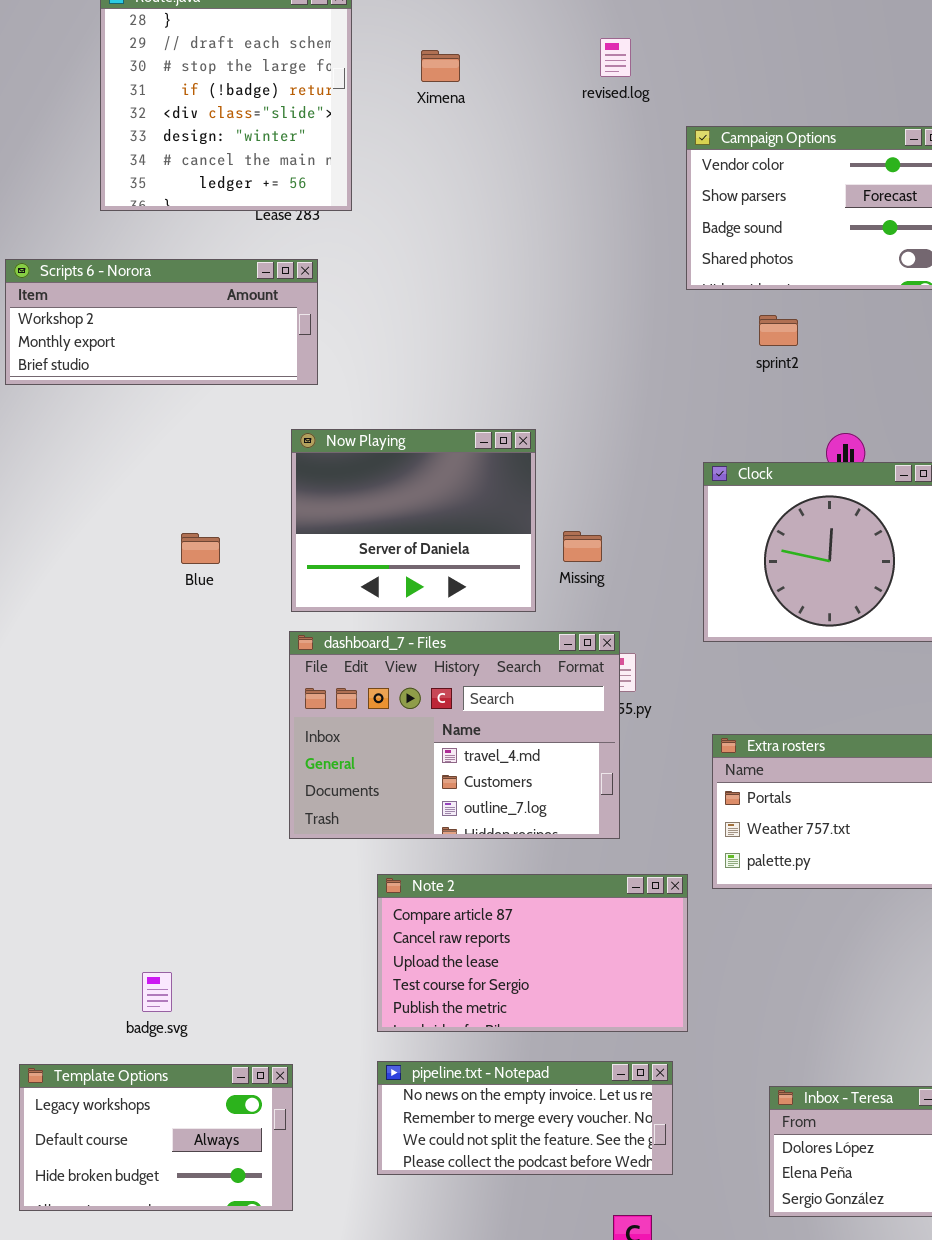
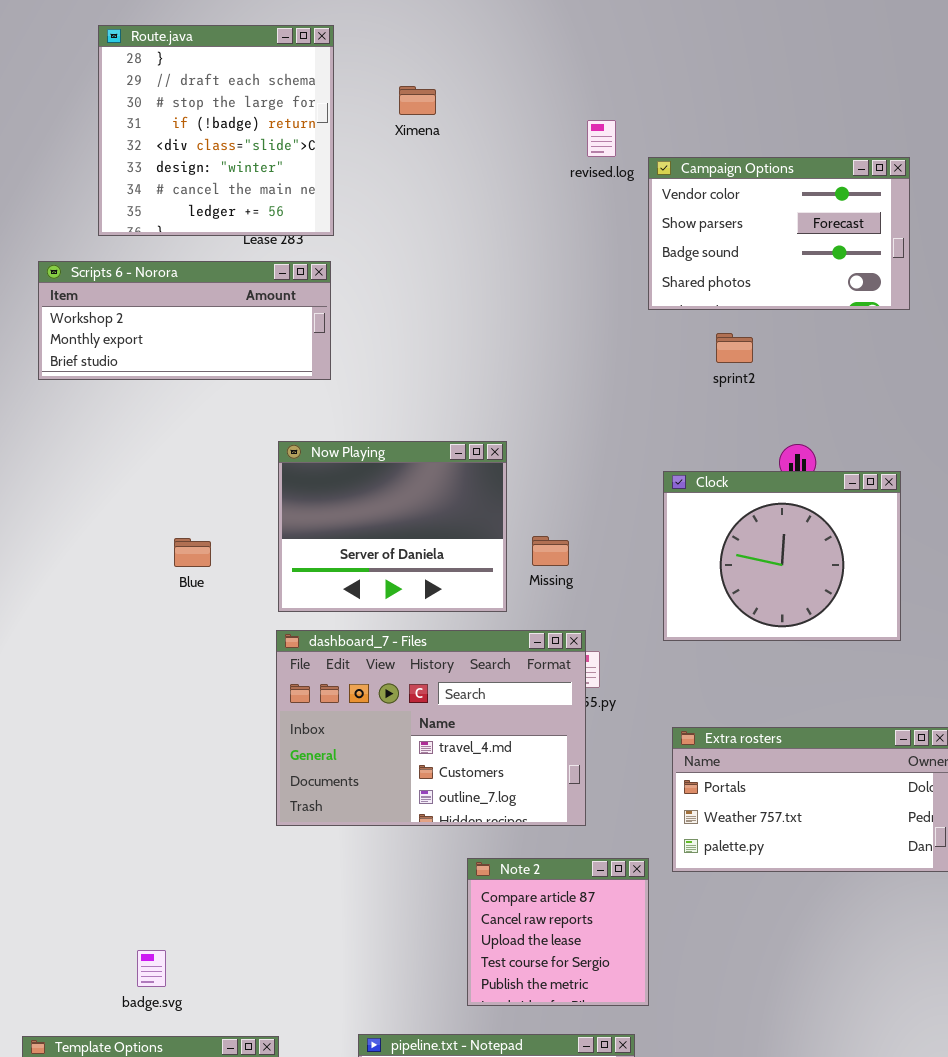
revised.log: [600,38,631,77] -> [587,120,616,157], moved
Scripts 6 - Norora: [5,259,318,385] -> [38,261,331,380], moved
Note 2: [377,874,688,1032] -> [467,858,649,1006], resized

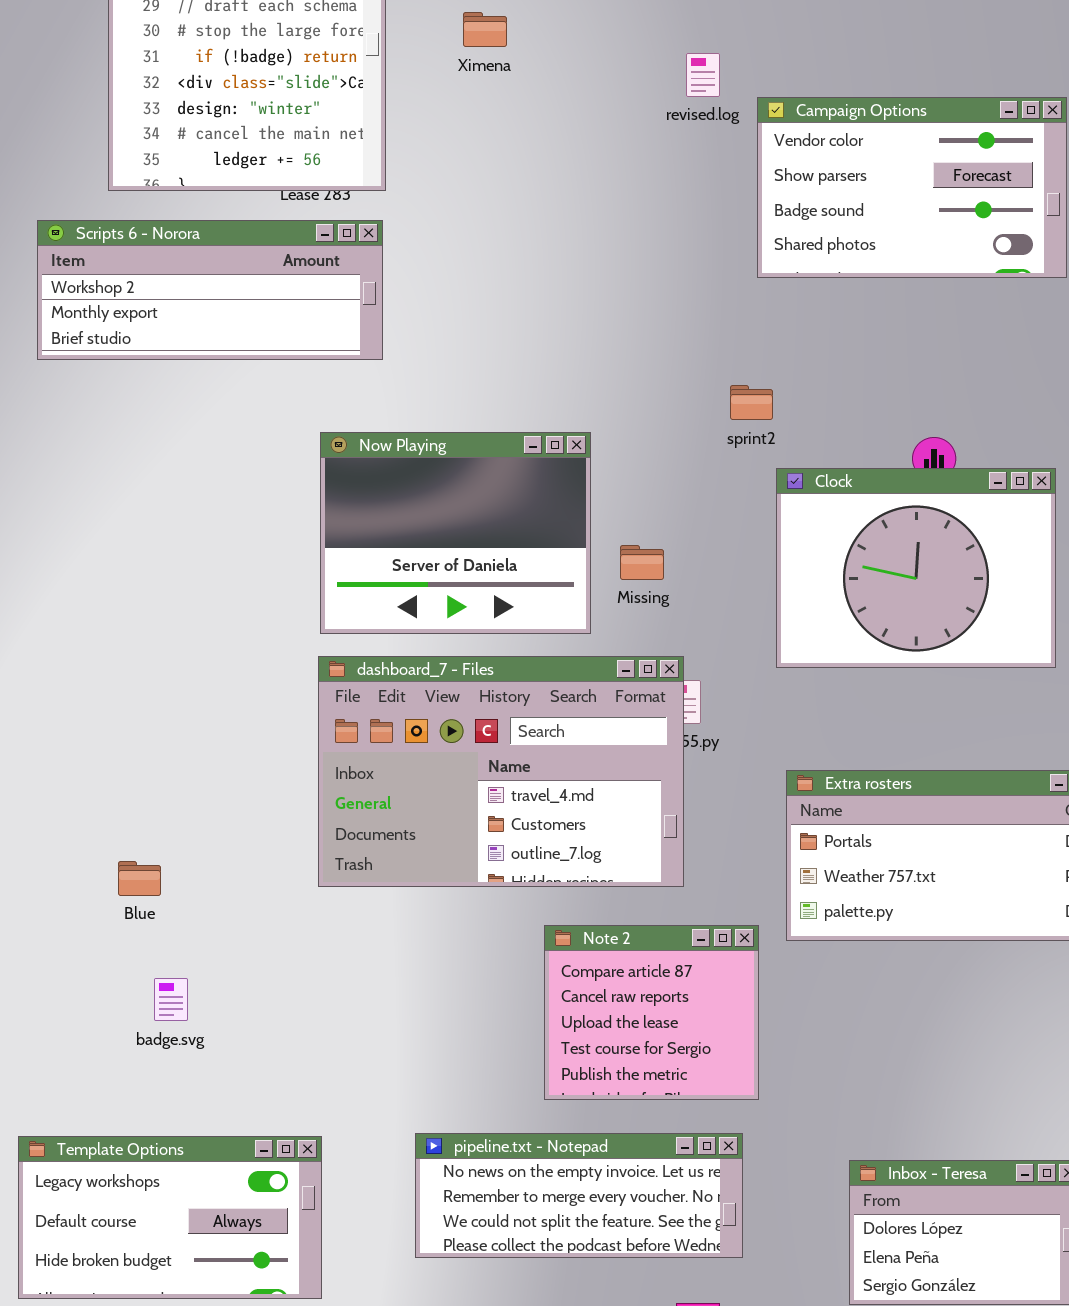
sprint2: [716,333,753,363] -> [730,385,773,420], moved
Blue: [174,538,211,567] -> [118,861,161,896], moved
badge.svg: [137,950,166,987] -> [154,978,188,1021], moved

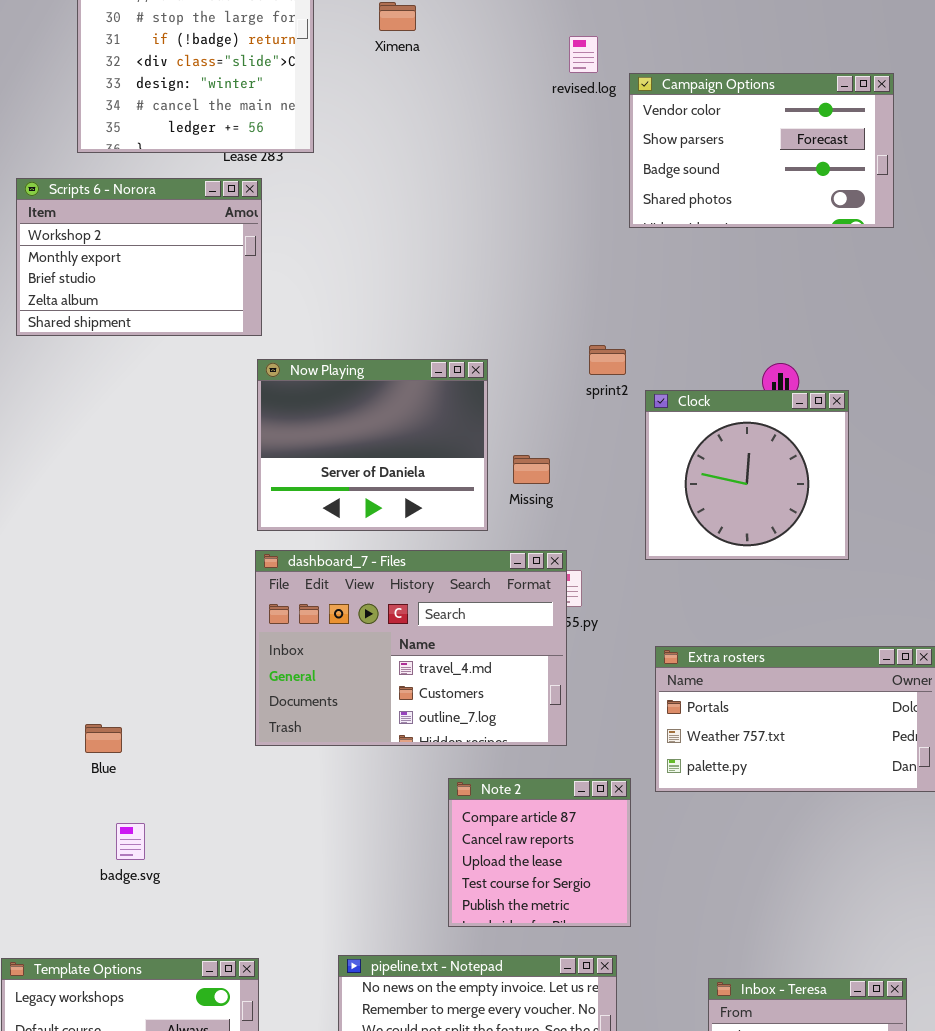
Scripts 6 - Norora: [37,220,383,360] -> [16,178,262,336], resized
sprint2: [730,385,773,420] -> [589,345,626,375], moved
Clock: [776,468,1056,668] -> [645,390,849,560], resized

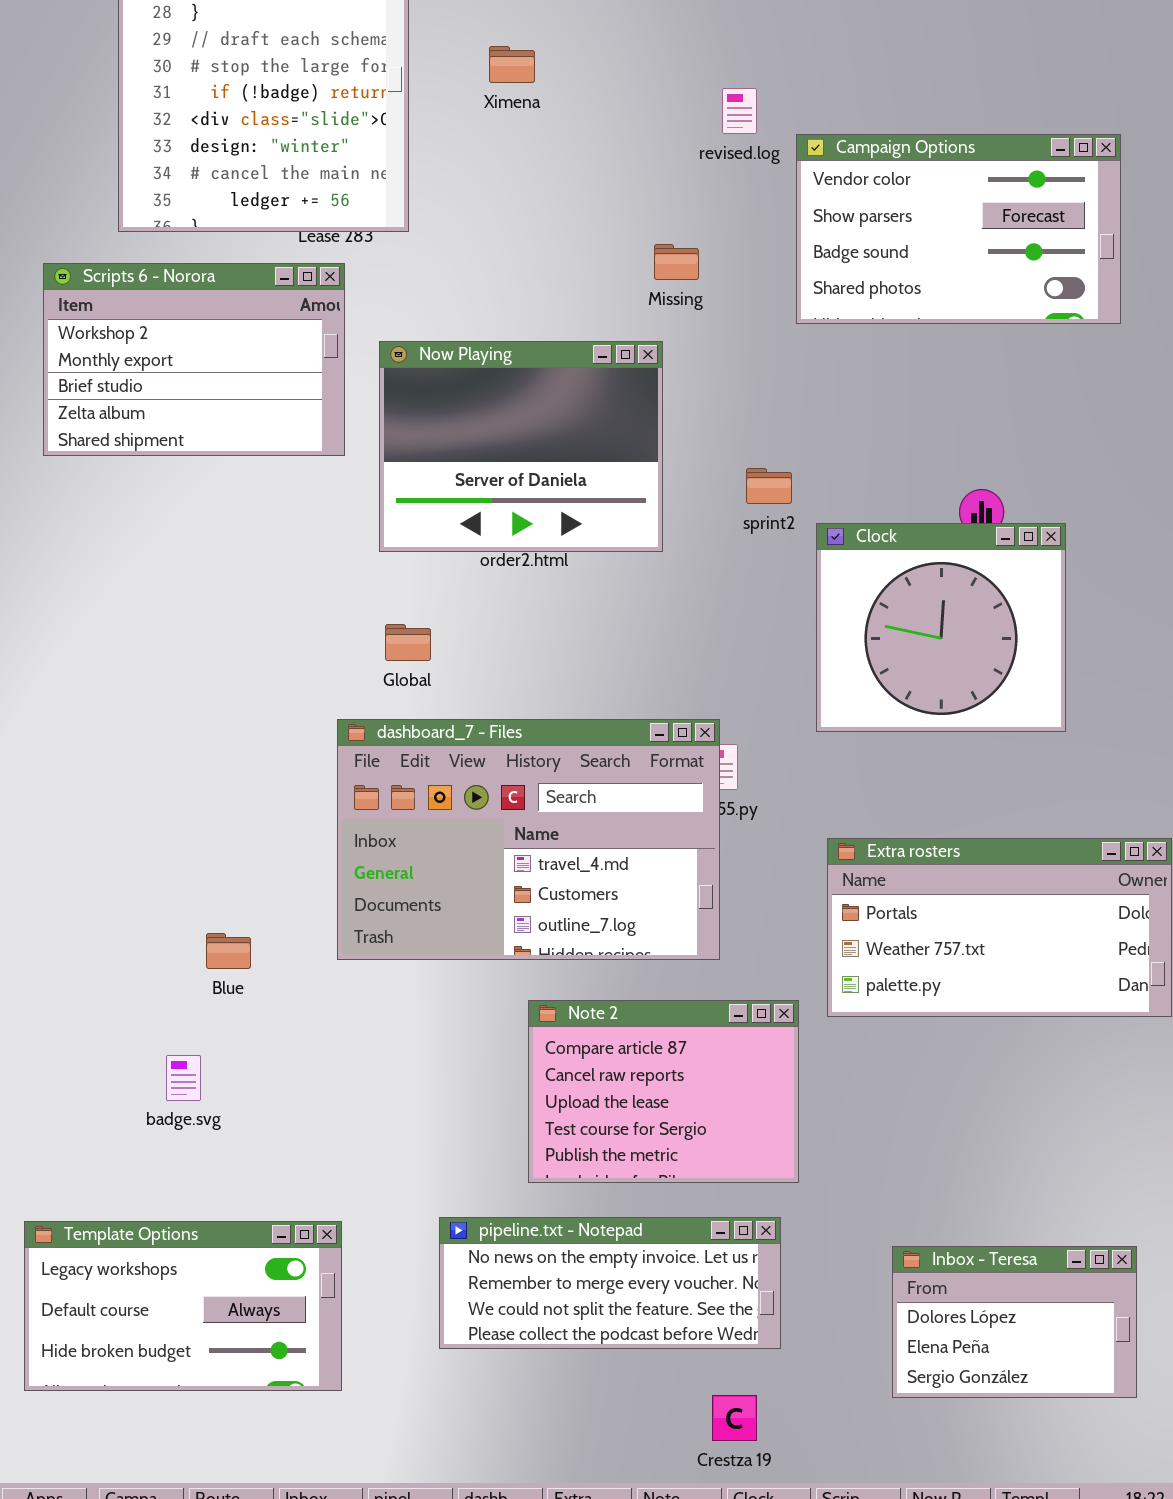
Now Playing: [257,359,488,531] -> [379,341,663,552], moved
Missing: [513,455,550,484] -> [654,244,699,280], moved
Blue: [85,724,122,753] -> [206,933,251,969], moved
Note 2: [448,778,631,927] -> [528,1000,799,1183], resized

